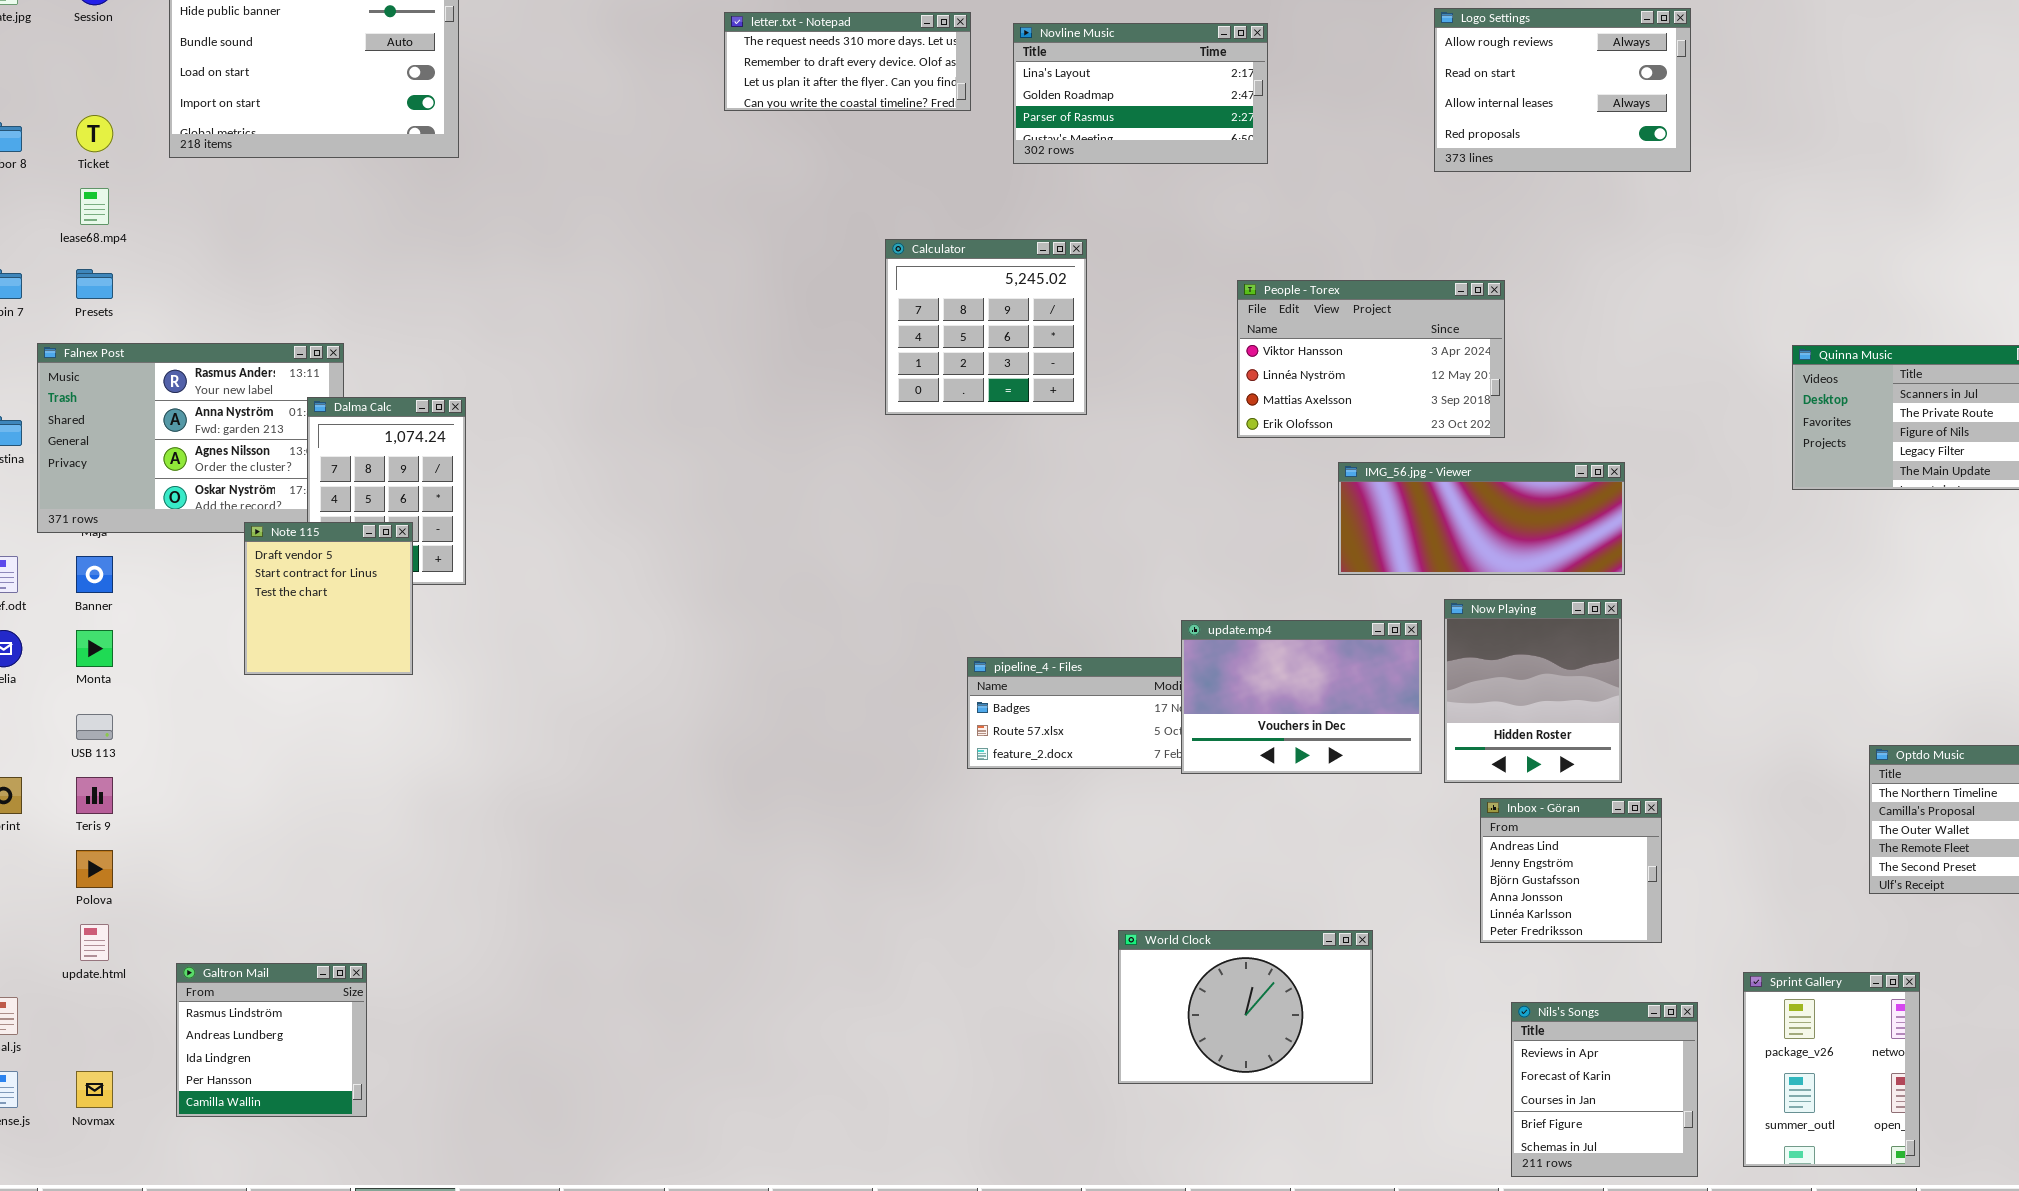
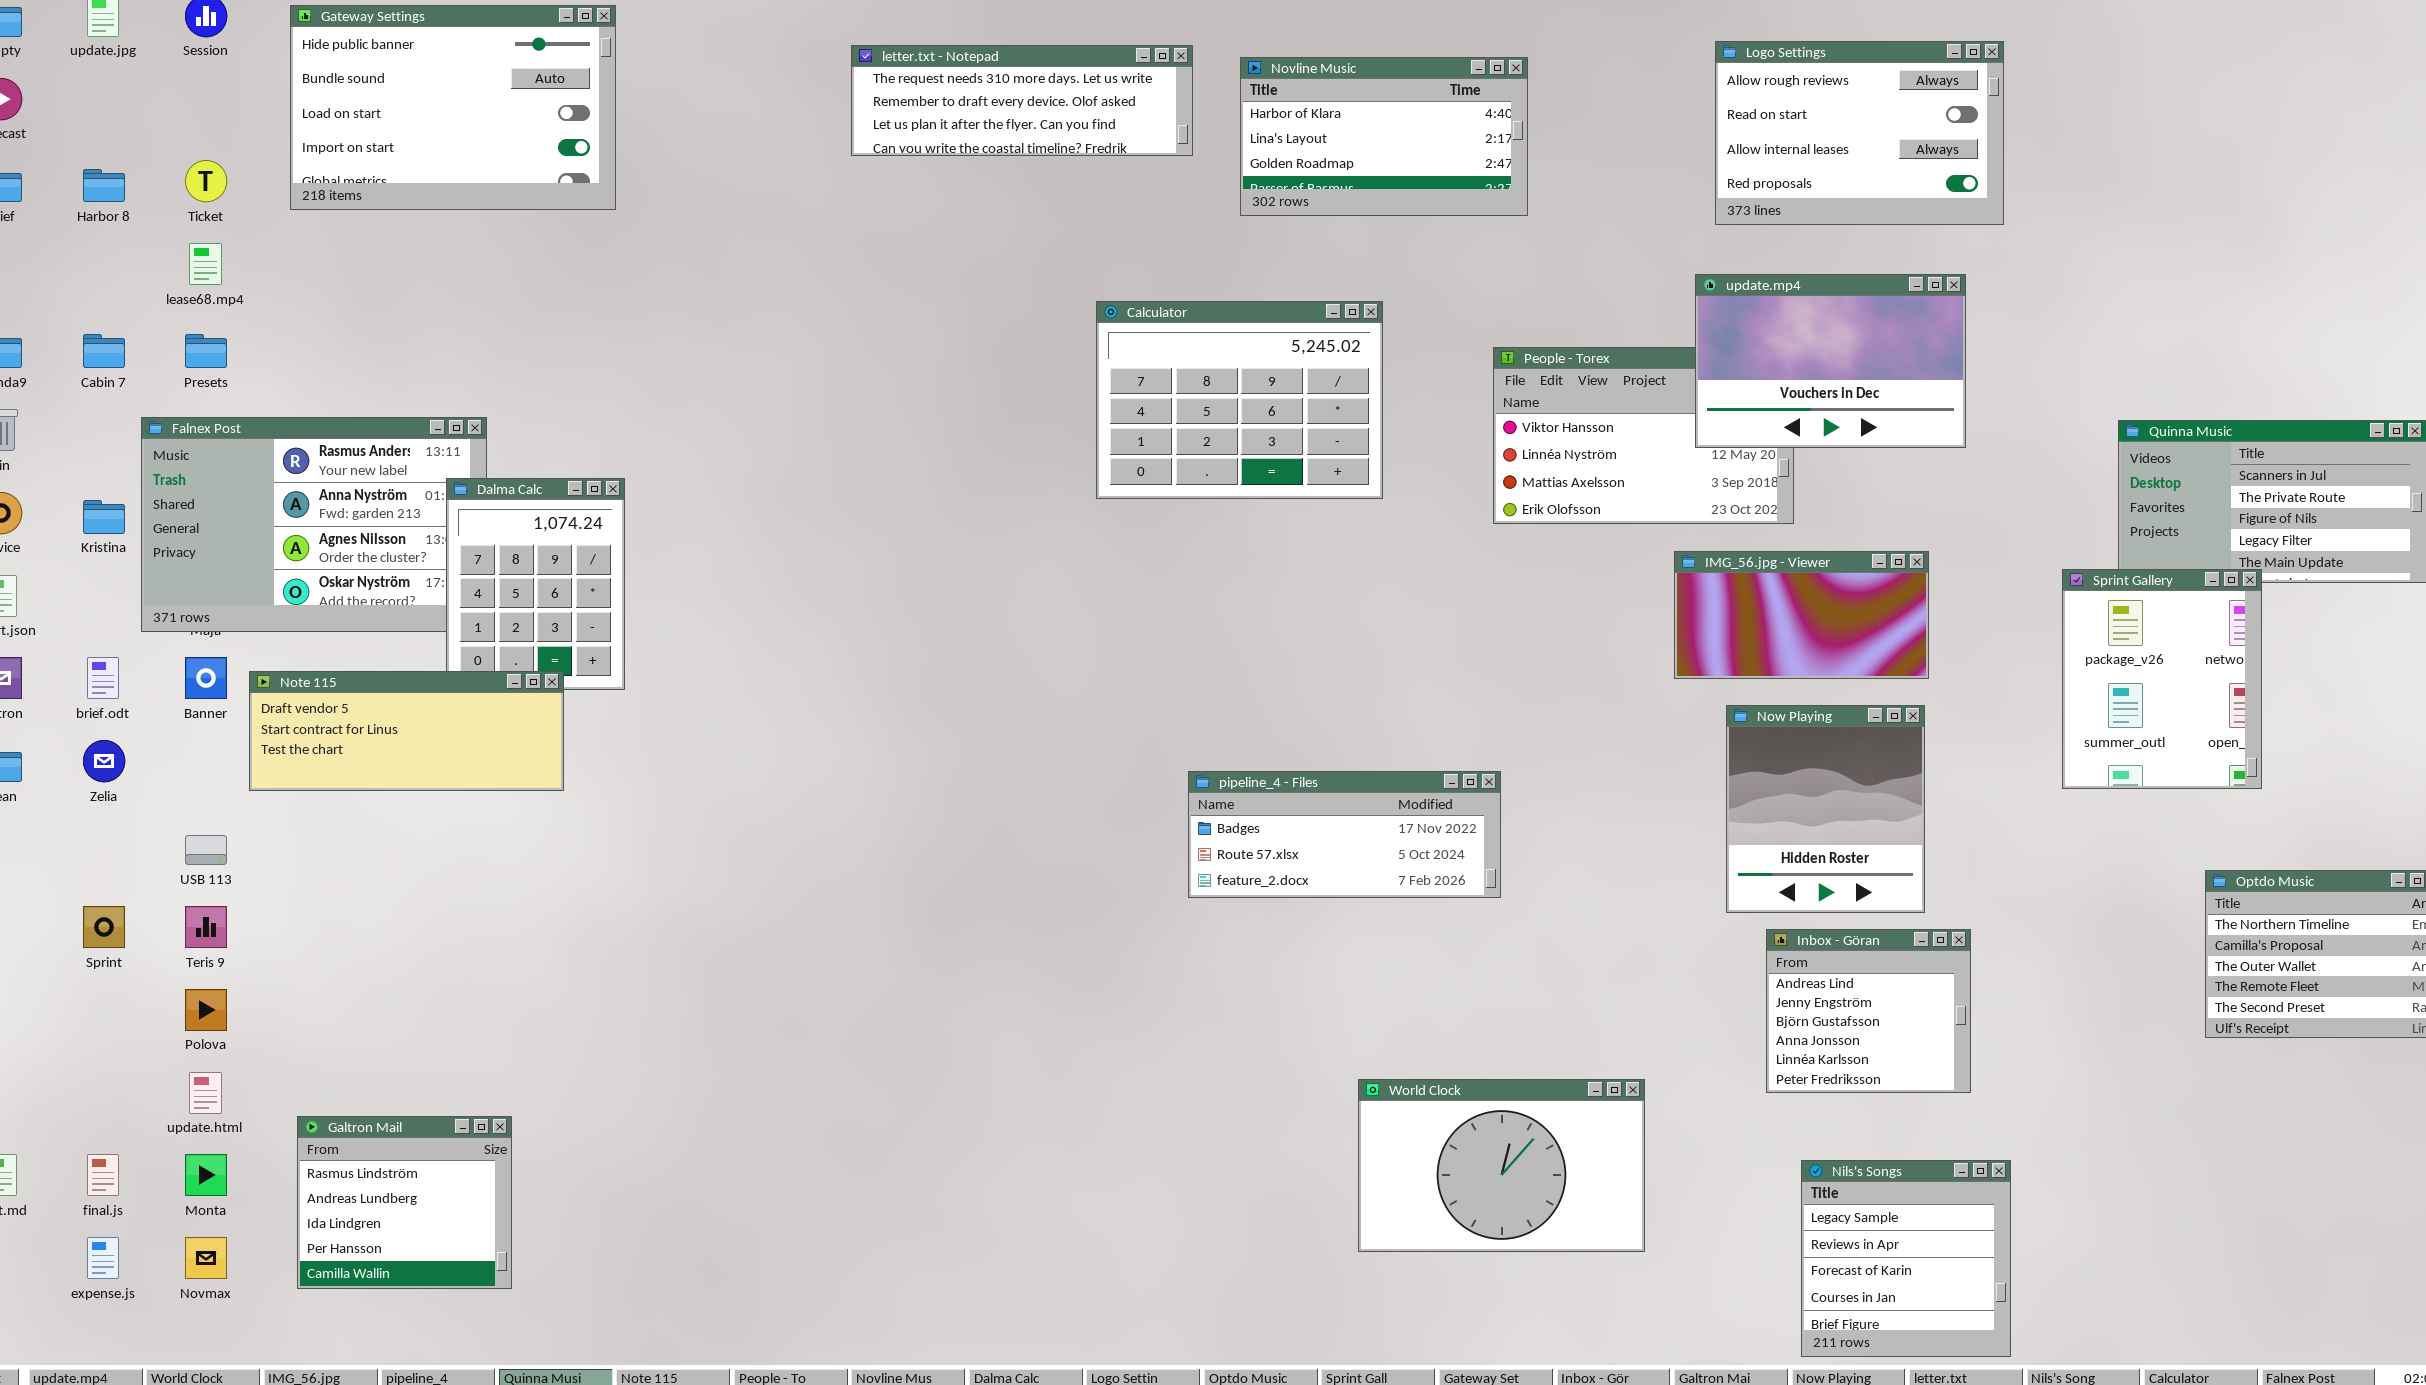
letter.txt - Notepad: [724,12,971,111] -> [851,45,1193,156], resized
Novline Music: [1013,23,1268,164] -> [1240,57,1528,216], scrolled up 1 row
Calculator: [885,239,1087,415] -> [1096,301,1383,499], resized
IMG_56.jpg - Viewer: [1338,462,1625,575] -> [1674,551,1929,679], resized
Note 115: [244,522,413,675] -> [249,671,564,791], resized
update.mp4: [1181,620,1422,774] -> [1695,274,1966,448], moved
Monta: [76,630,113,667] -> [185,1154,227,1196], moved
Sprint Gallery: [1743,972,1920,1167] -> [2062,569,2262,789], moved
Nils's Songs: [1511,1002,1698,1177] -> [1801,1160,2011,1357], scrolled up 1 row

